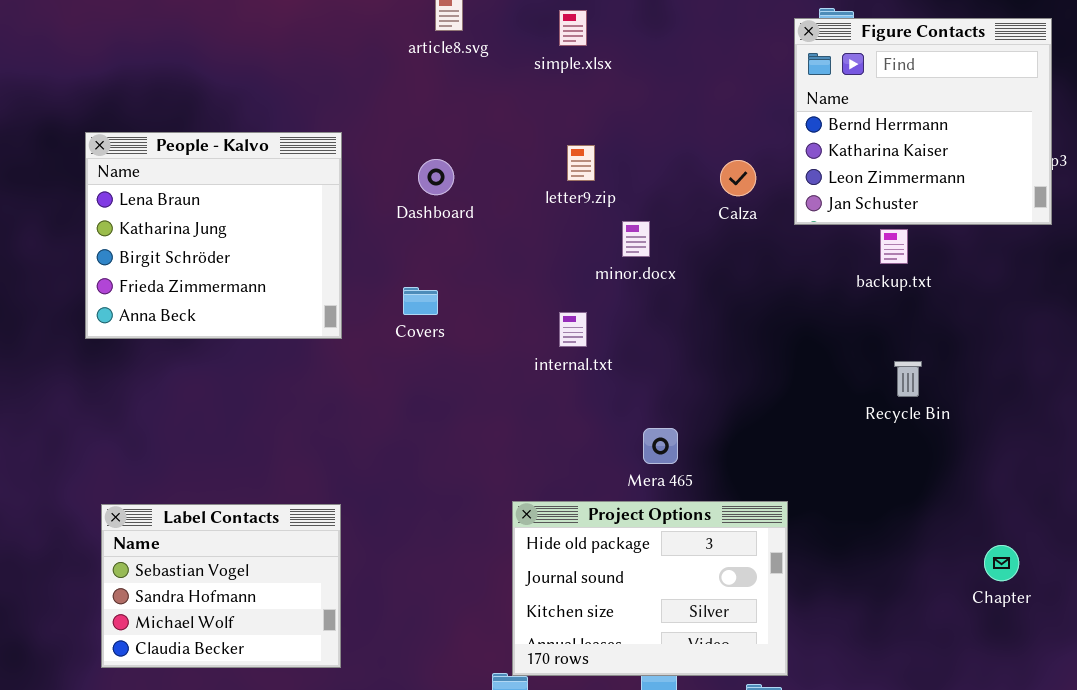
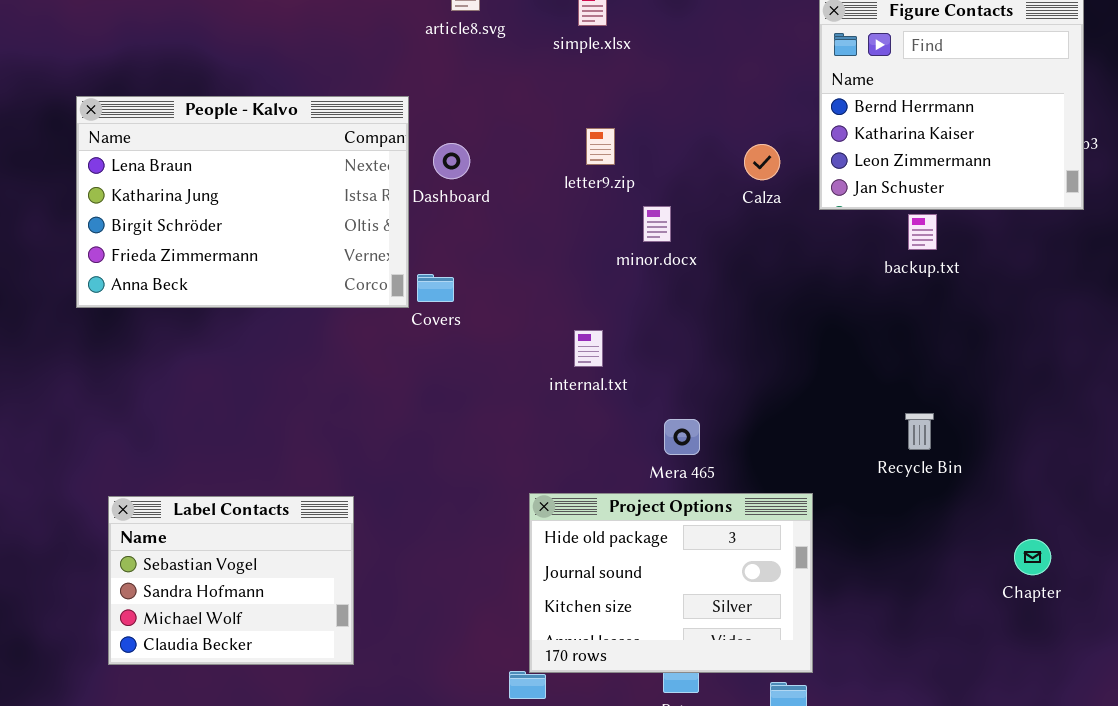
People - Kalvo: [85,132,342,339] -> [76,96,409,308], moved, resized
internal.txt: [559,312,587,347] -> [574,330,603,367], moved
Recycle Bin: [894,361,922,397] -> [905,413,934,450], moved

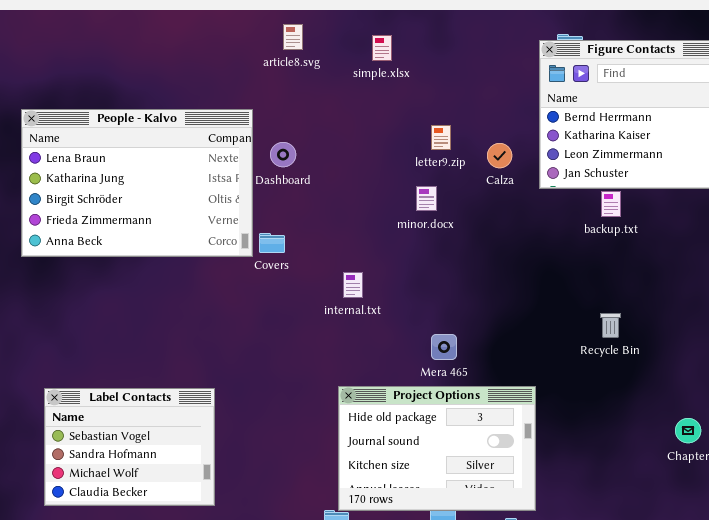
letter9.zip: [586,128,615,165] -> [431,125,451,150], moved
internal.txt: [574,330,603,367] -> [343,272,363,298], moved
Recycle Bin: [905,413,934,450] -> [600,313,621,338], moved

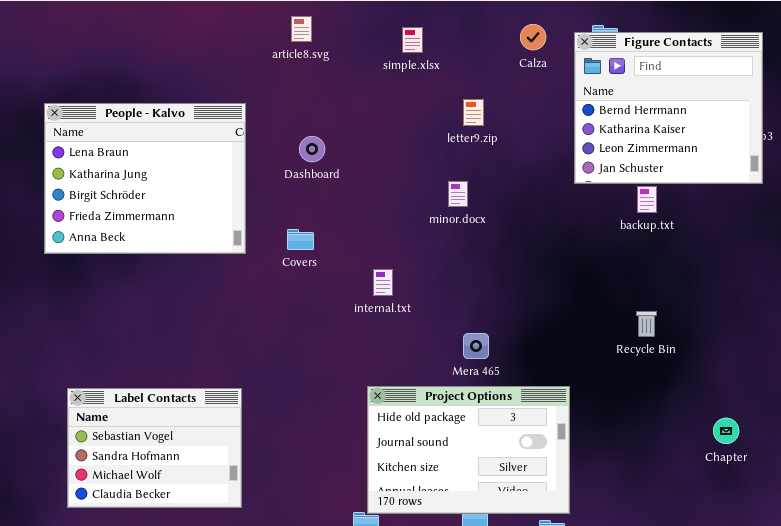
article8.svg: [283,24,303,50] -> [291,16,312,42], moved
People - Kalvo: [21,109,253,257] -> [44,103,246,254], resized
letter9.zip: [431,125,451,150] -> [463,99,484,126], moved
Calza: [487,143,512,168] -> [520,24,546,50], moved

